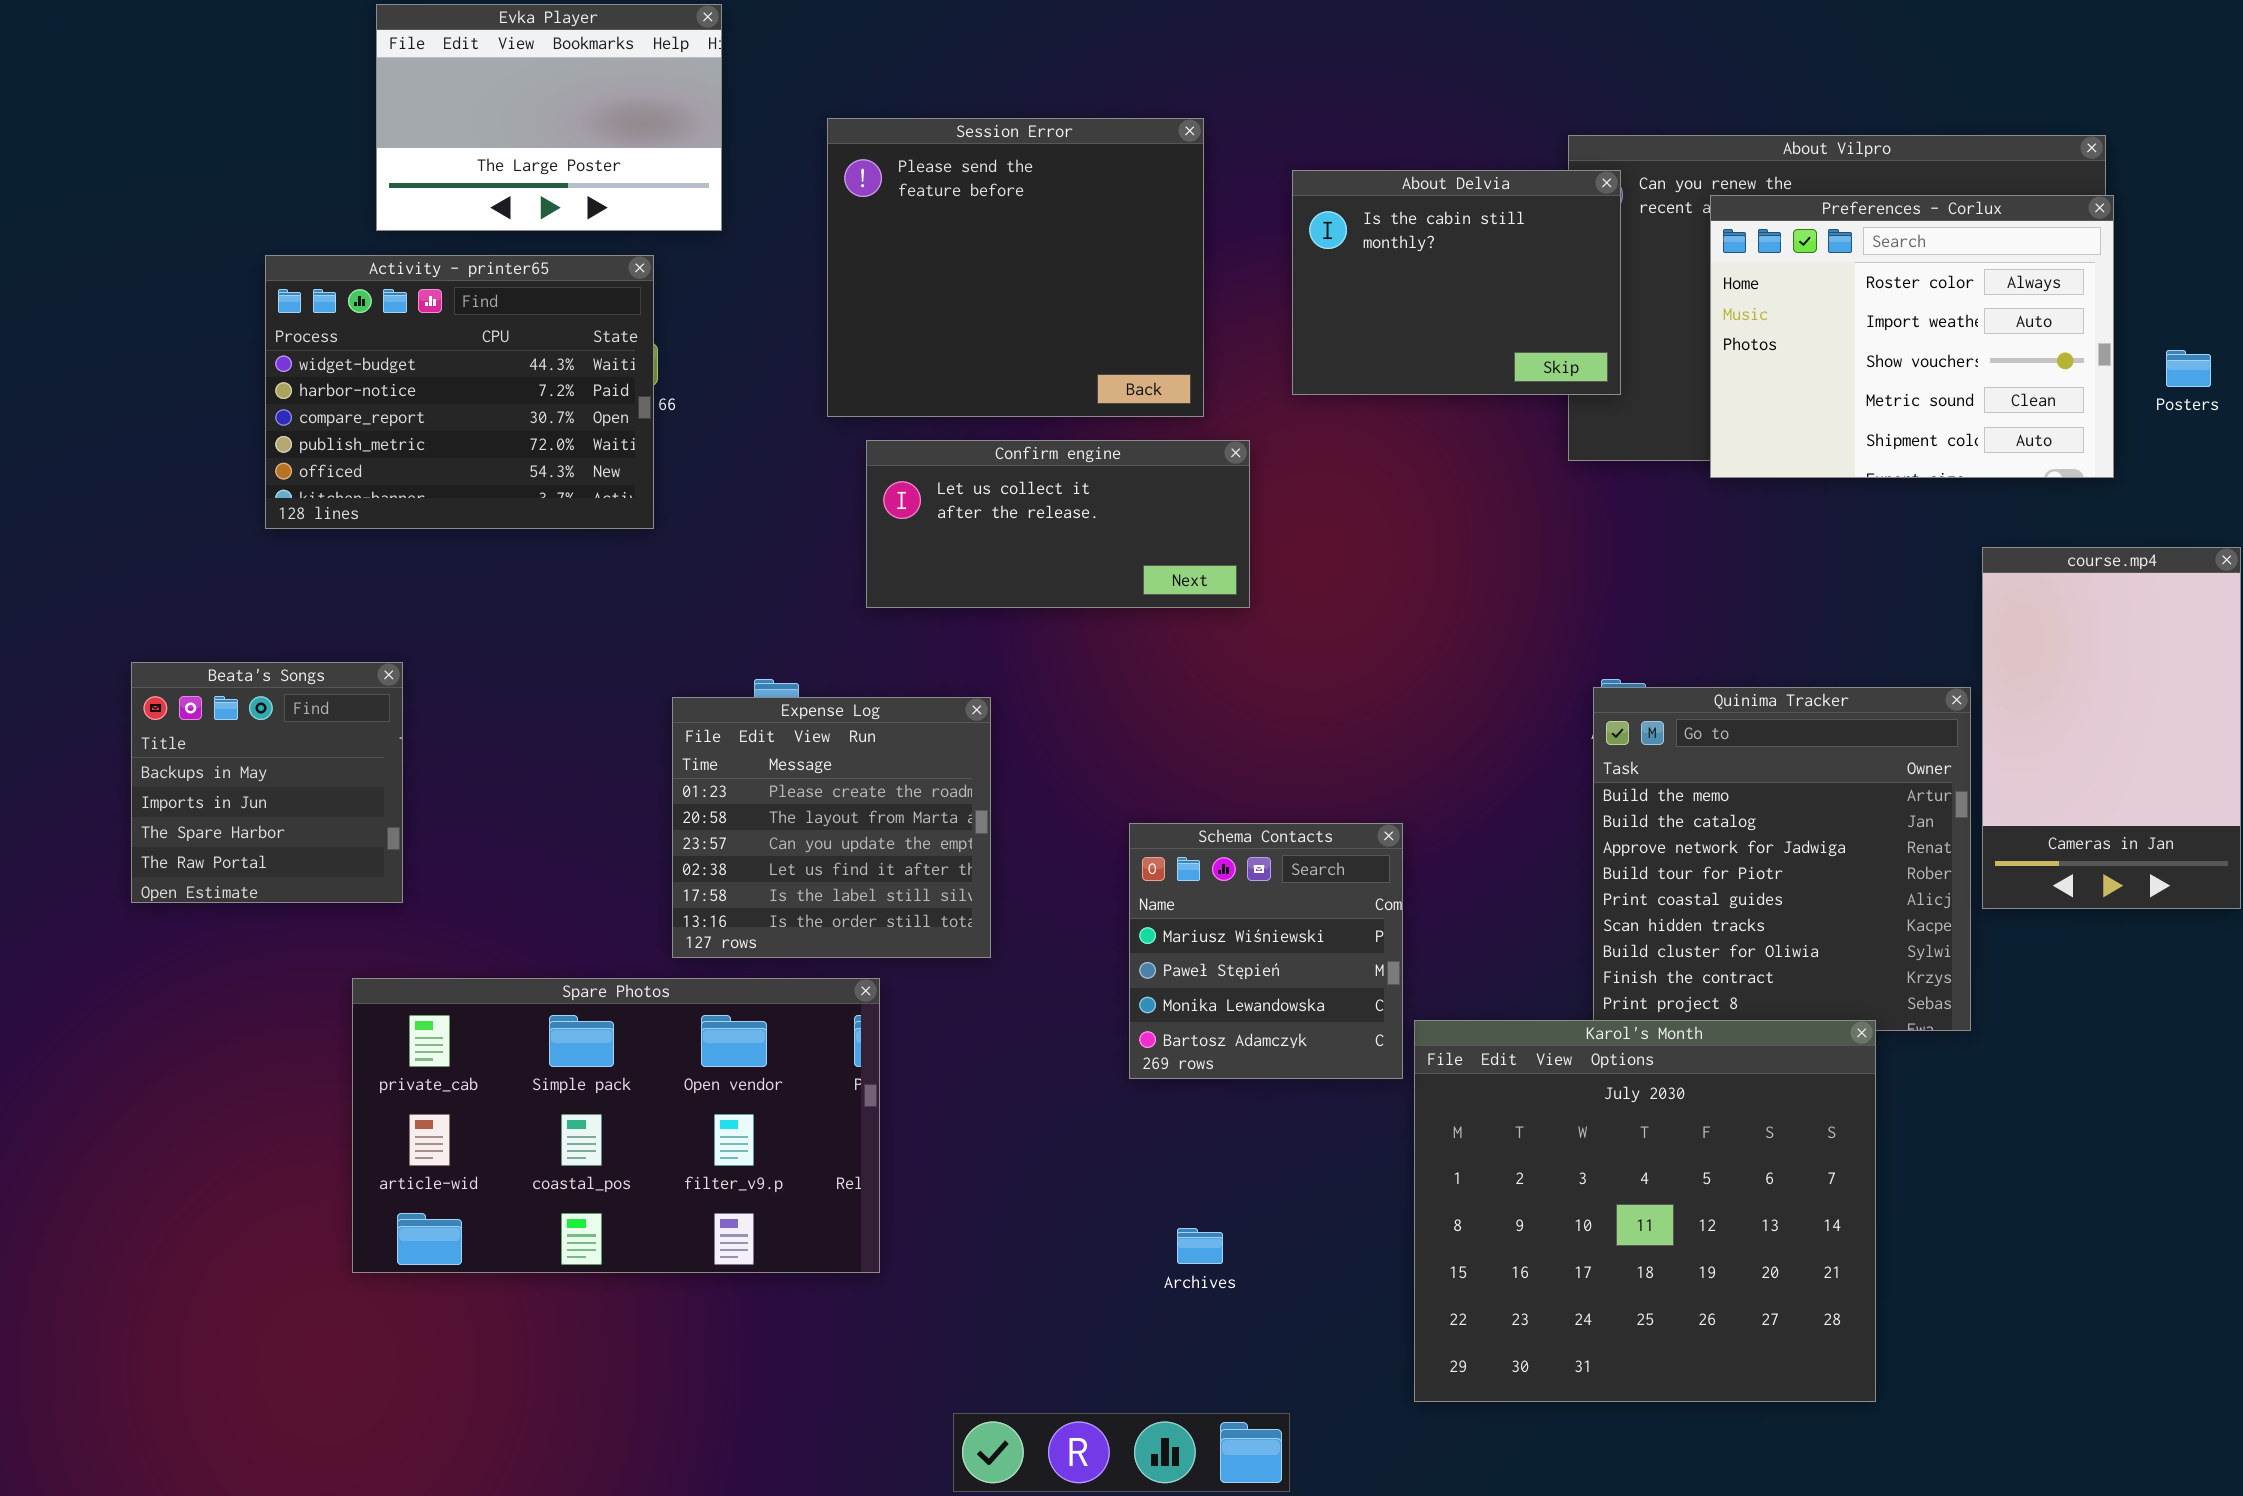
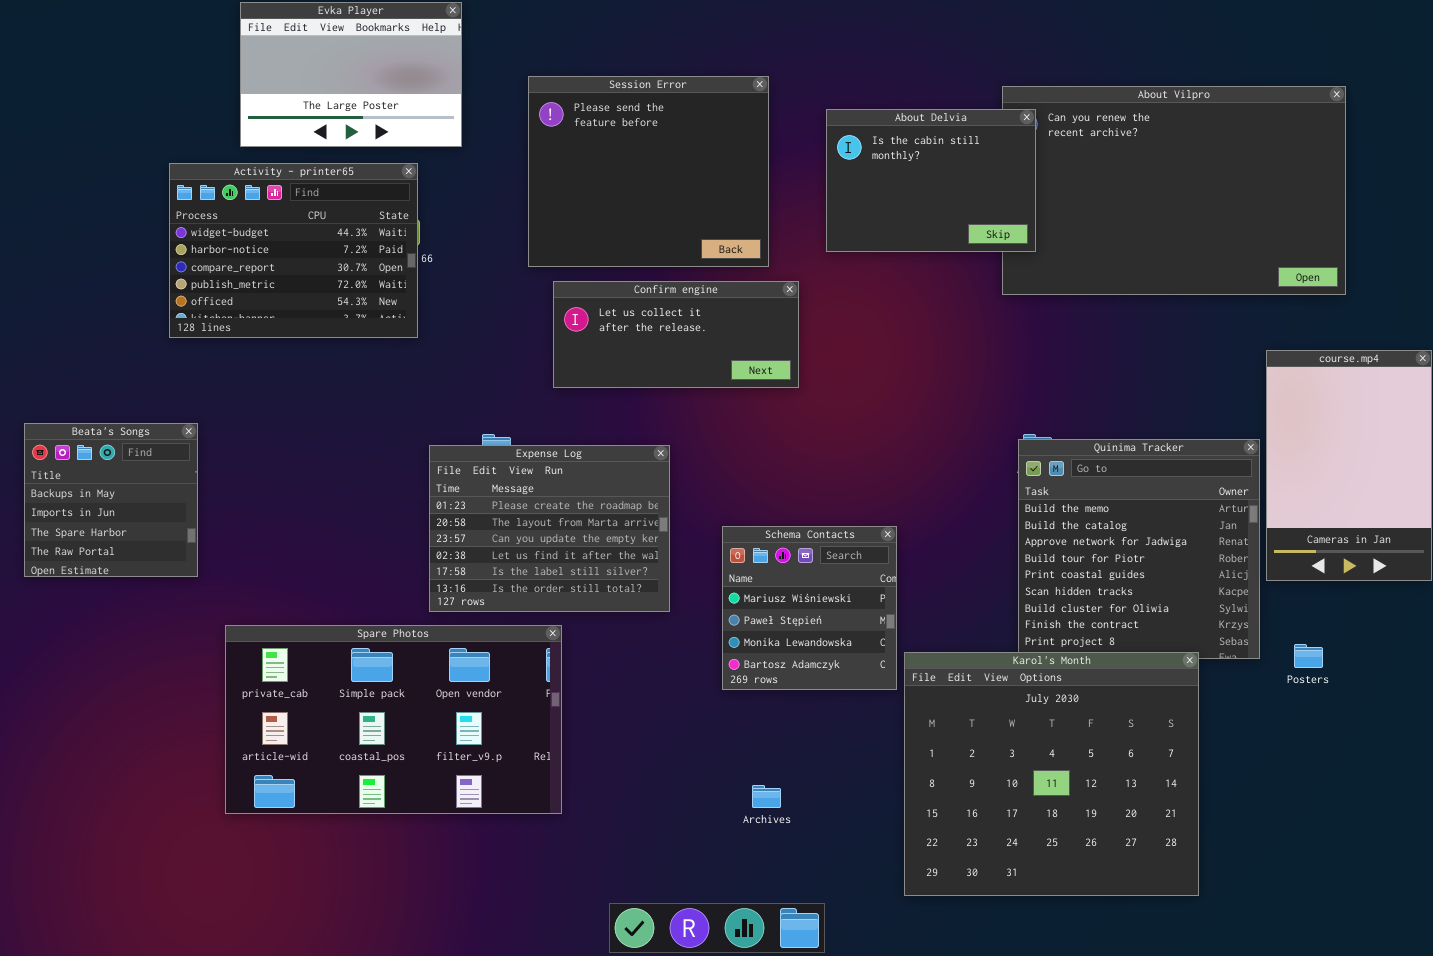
Preferences - Corlux: [1710,195,2114,478] -> none, closed
Posters: [2166,350,2211,387] -> [1294,644,1323,668], moved
Beata's Songs: [131,662,403,903] -> [24,423,198,577], moved
Expense Log: [672,697,991,958] -> [429,445,670,612], resized

